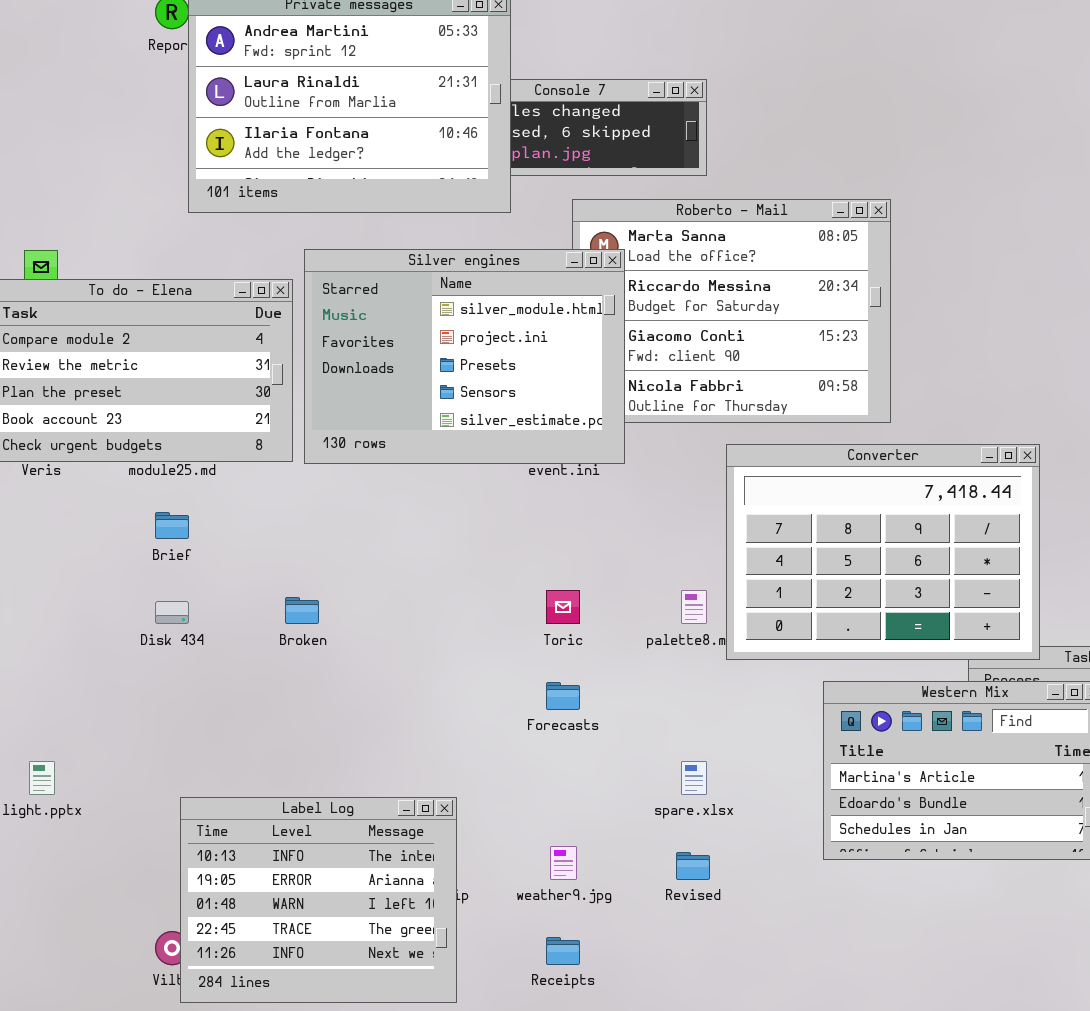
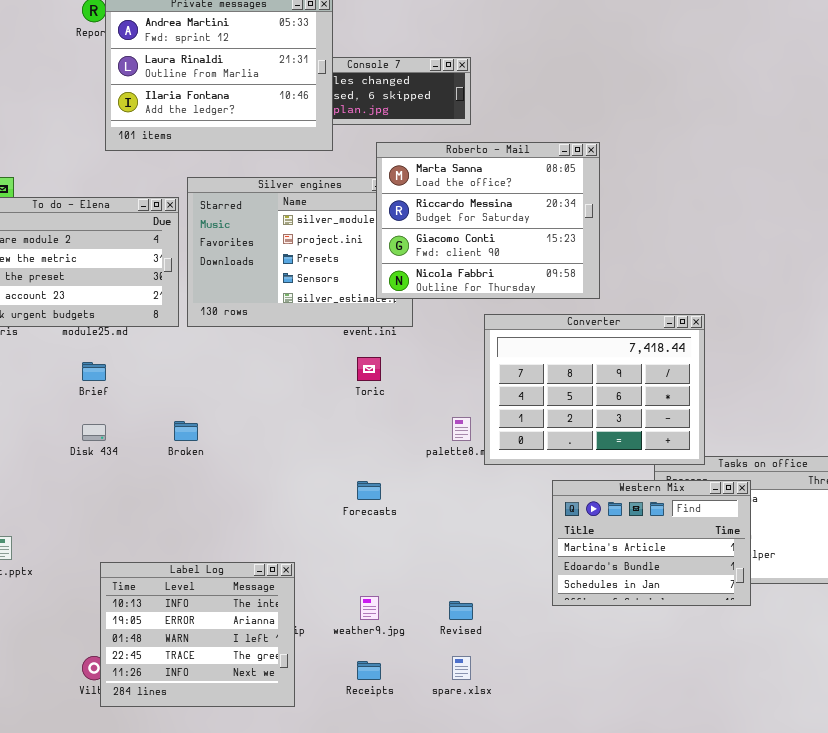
Roberto - Mail: [572,199,891,423] -> [376,142,600,299], raised
Toric: [546,590,580,624] -> [357,357,381,381], moved
spare.xlsx: [681,761,707,795] -> [452,656,471,680], moved

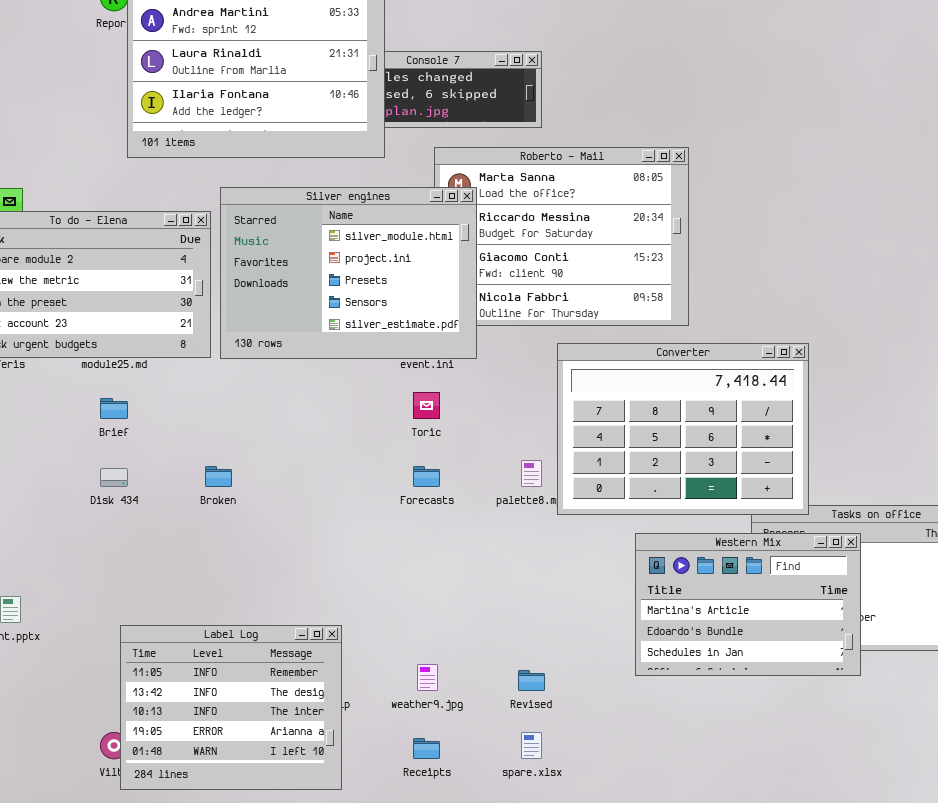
Silver engines: [187,177,413,327] -> [220,187,477,359], raised
Forecasts: [357,481,381,500] -> [413,466,440,487], moved
Label Log: [100,562,295,707] -> [120,625,342,790], scrolled up 2 rows

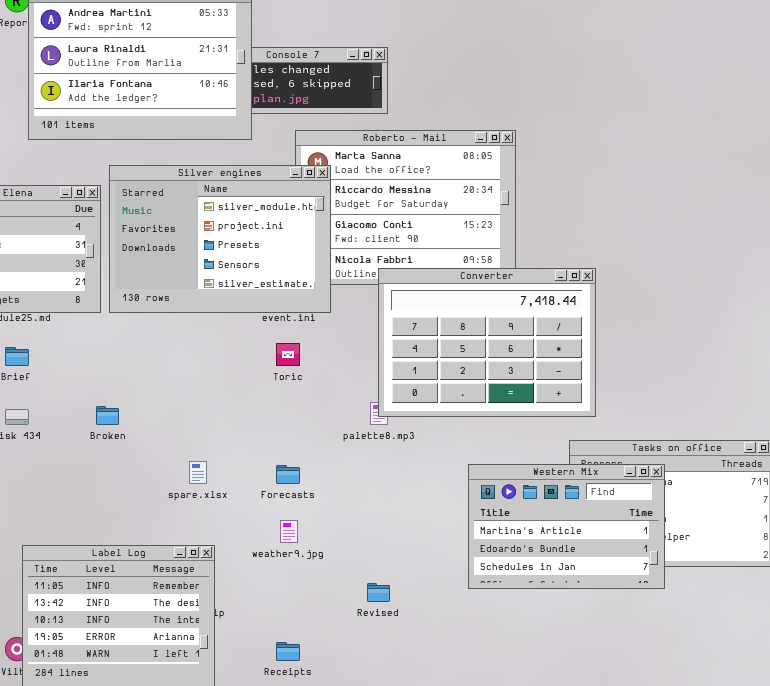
Converter: [557,343,809,515] -> [378,268,596,417], moved
Forecasts: [413,466,440,487] -> [276,465,300,484], moved
weather9.jpg: [417,664,438,691] -> [280,520,298,543], moved
spare.xlsx: [521,732,542,759] -> [189,461,207,484], moved

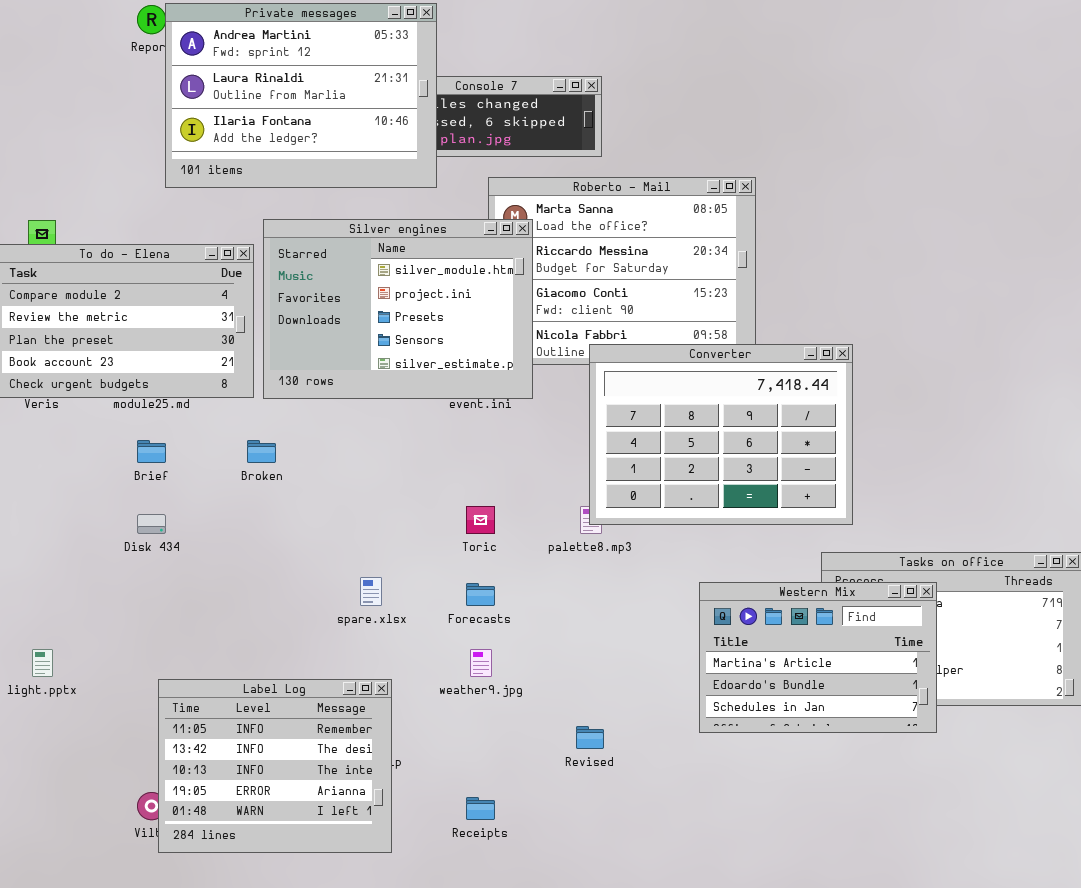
Toric: [276,343,300,366] -> [466,506,495,534], moved
Broken: [96,406,119,425] -> [247,440,276,463], moved

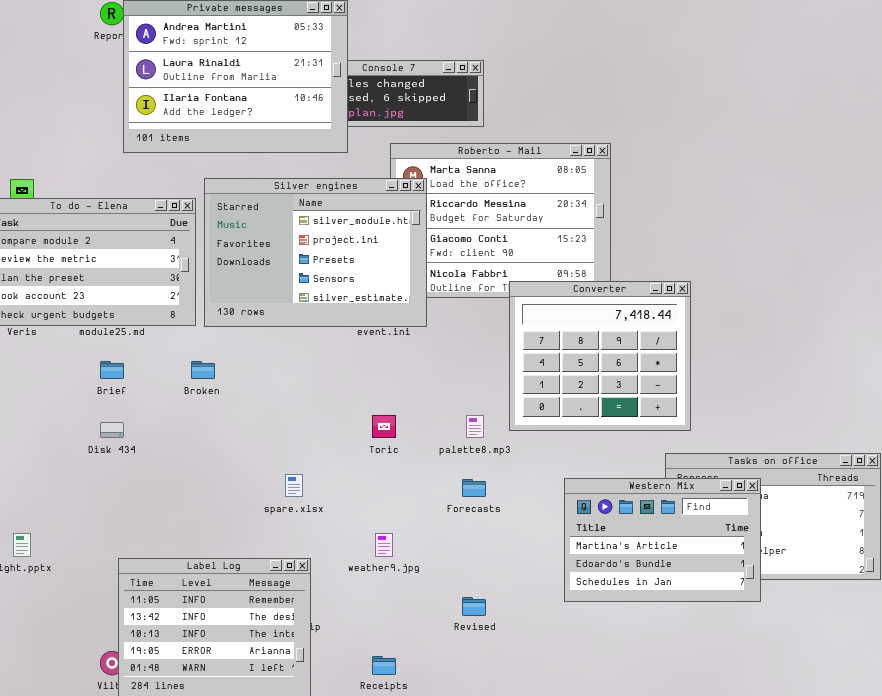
Converter: [589,344,853,525] -> [509,281,691,431], resized
Forecasts: [466,583,495,606] -> [462,479,486,497], moved

